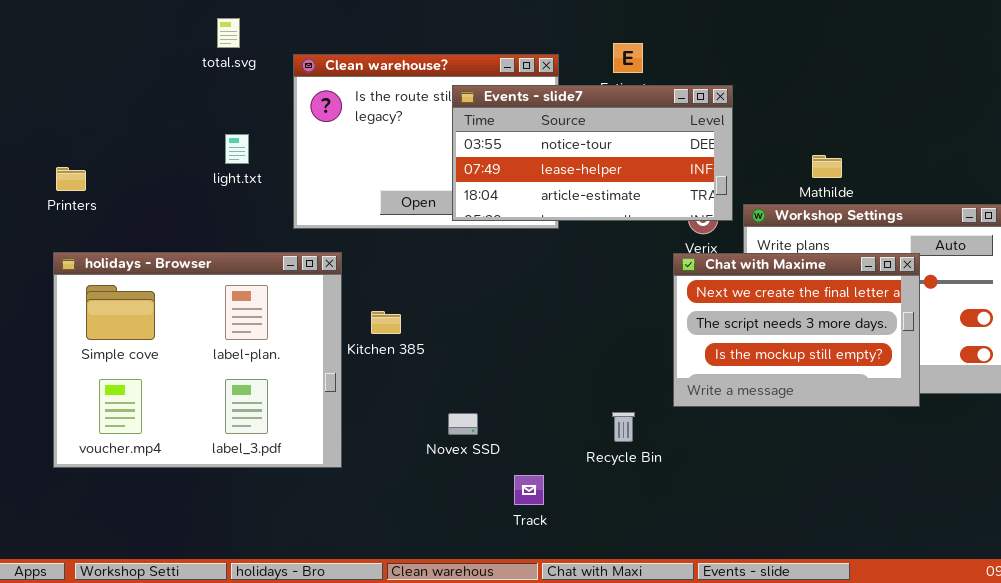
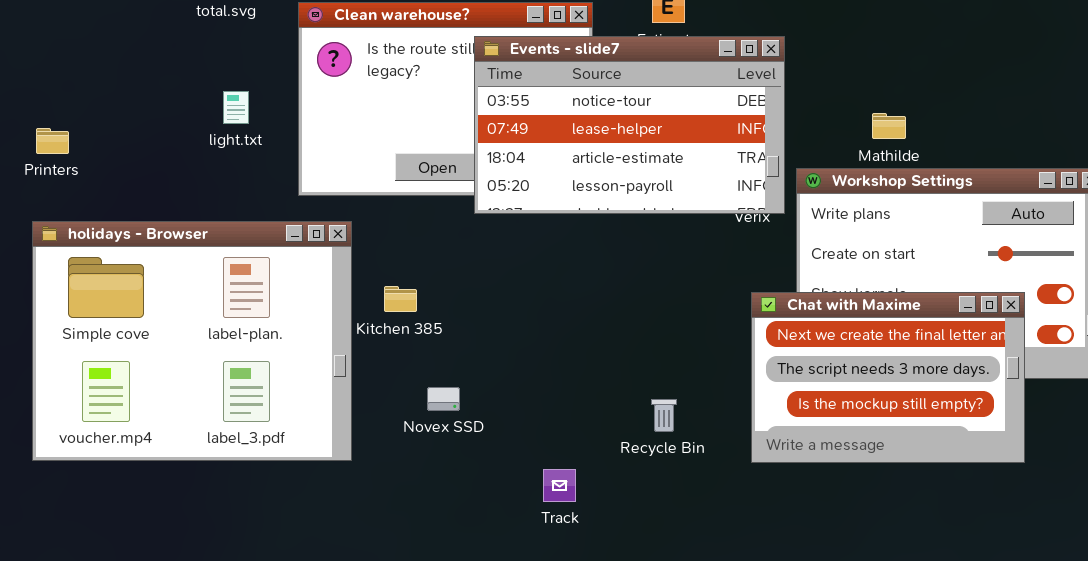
Events - slide7: [452,85,733,221] -> [474,36,785,214], resized
Chat with Maxime: [673,253,920,407] -> [751,292,1025,463], moved
Novex SSD: [448,413,478,435] -> [427,387,460,411], moved

